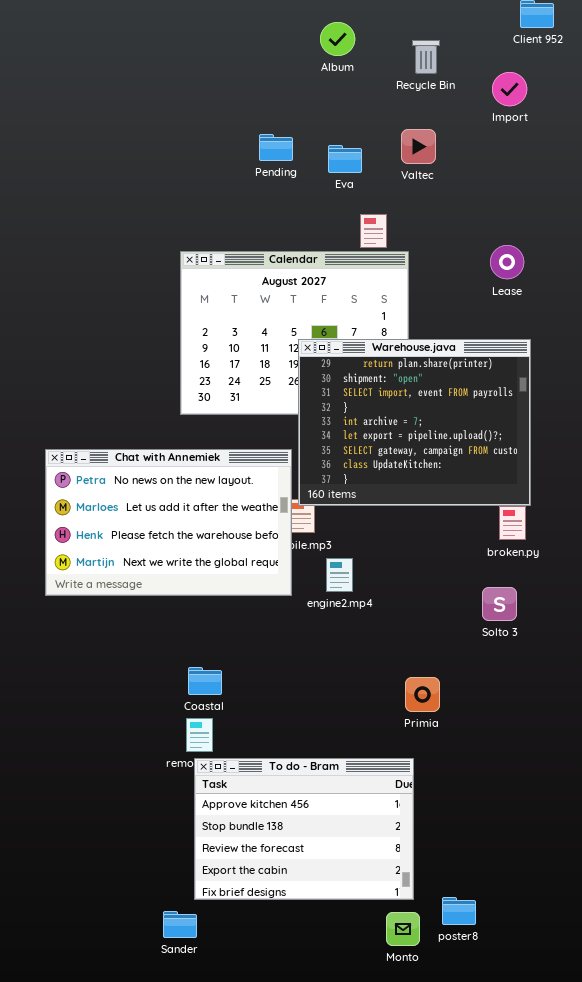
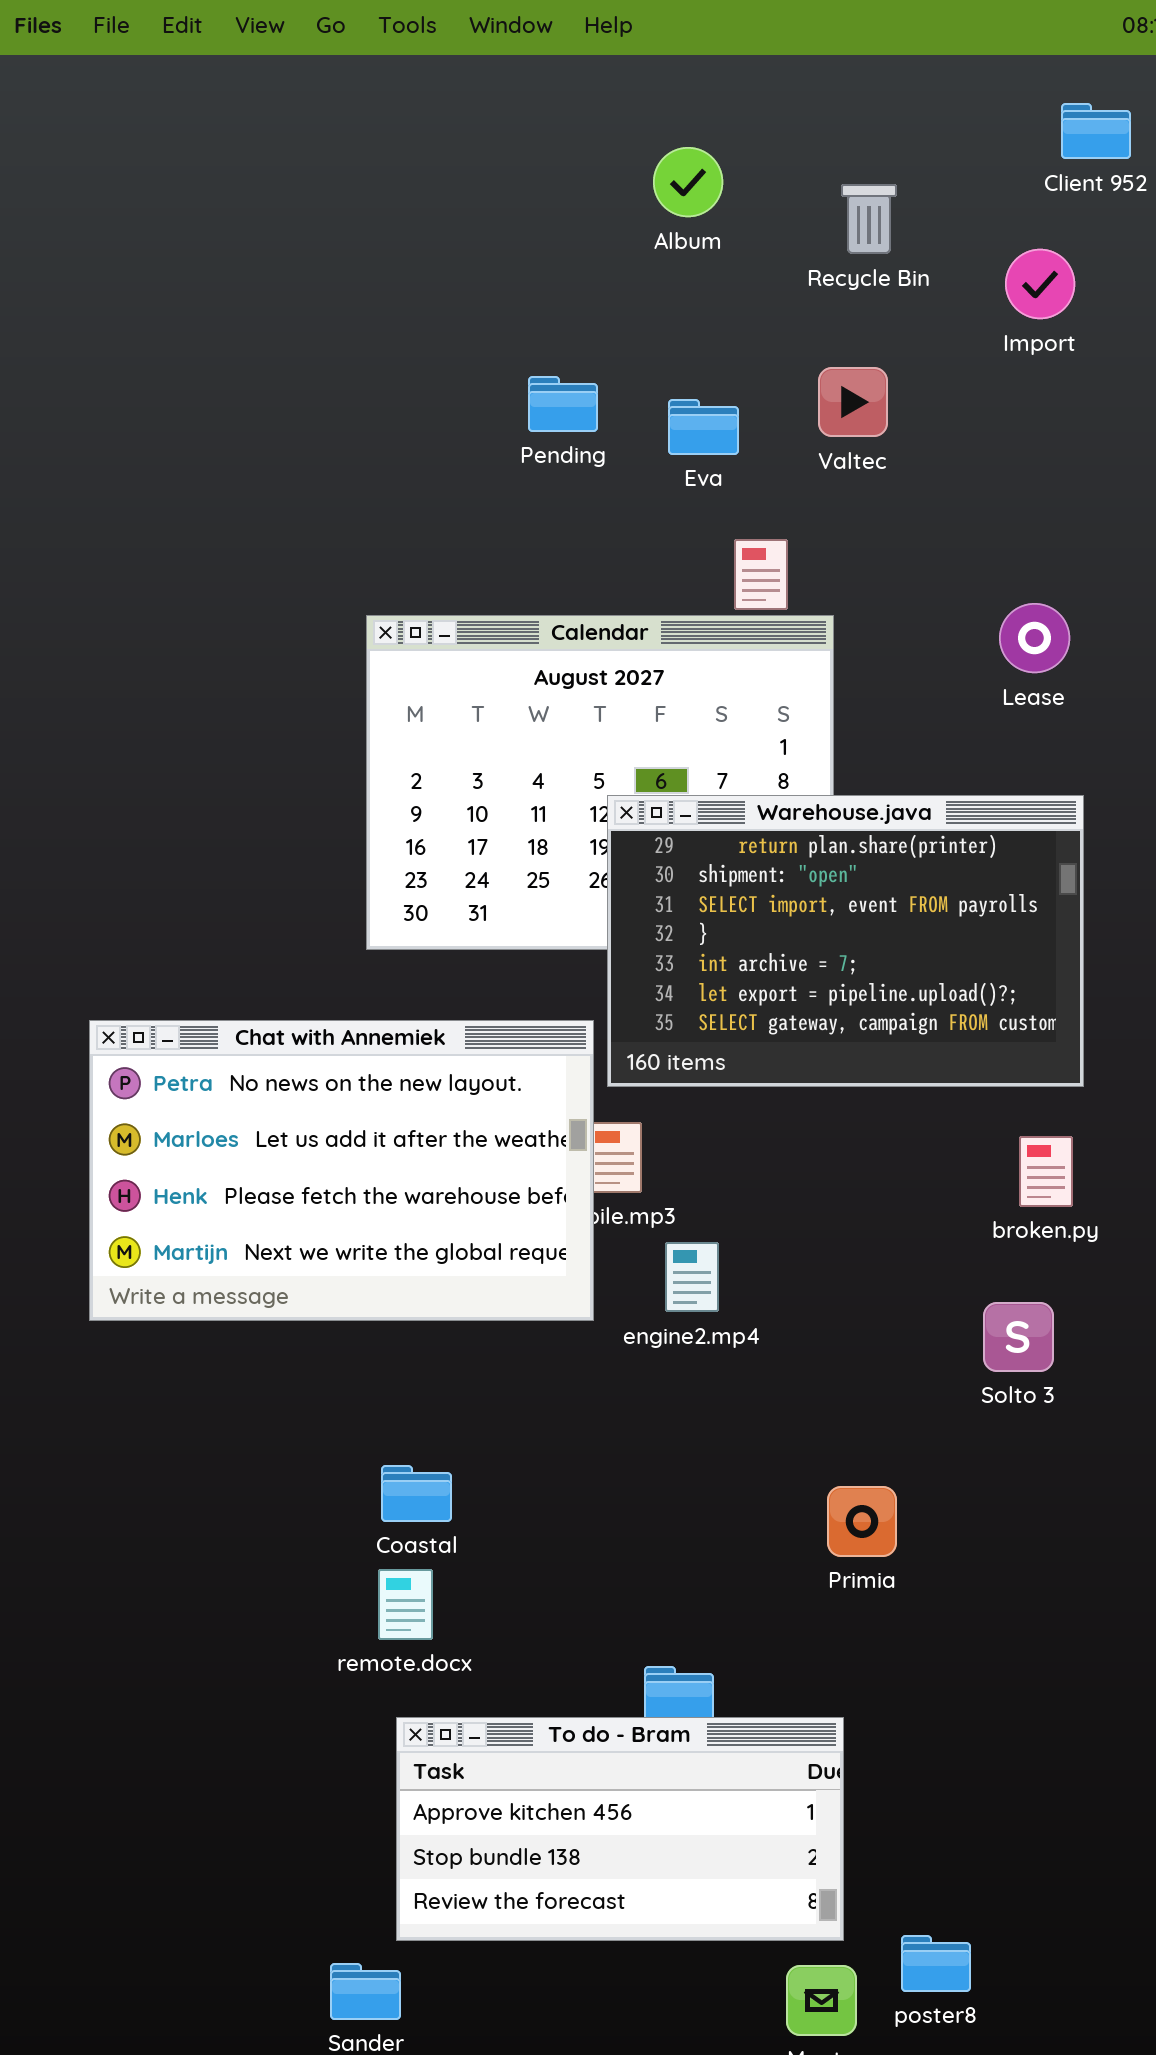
Warehouse.java: [298,339,531,506] -> [607,795,1084,1087], resized
To do - Bram: [194,758,414,900] -> [396,1717,844,1941], resized

